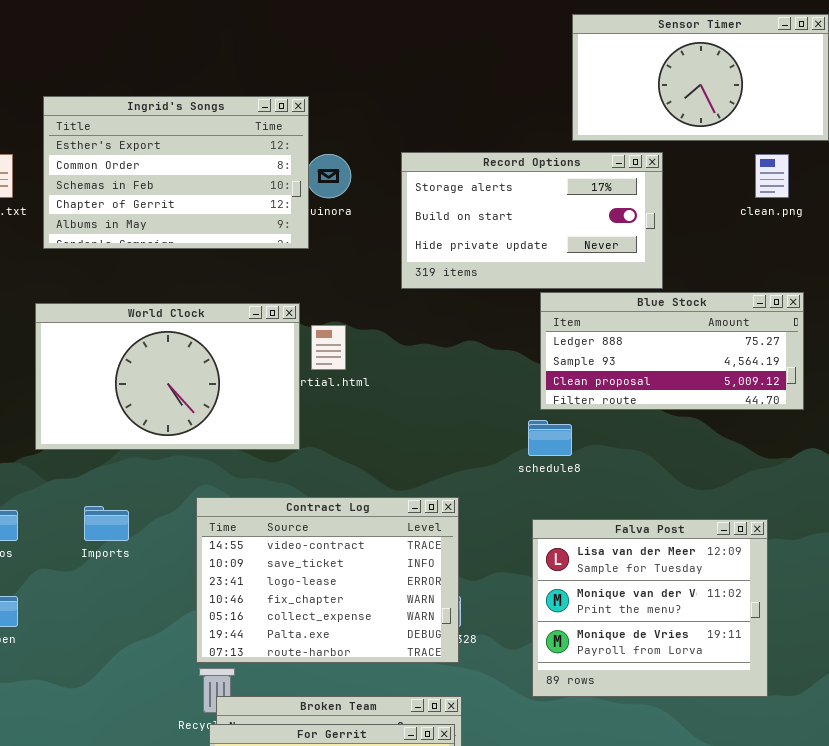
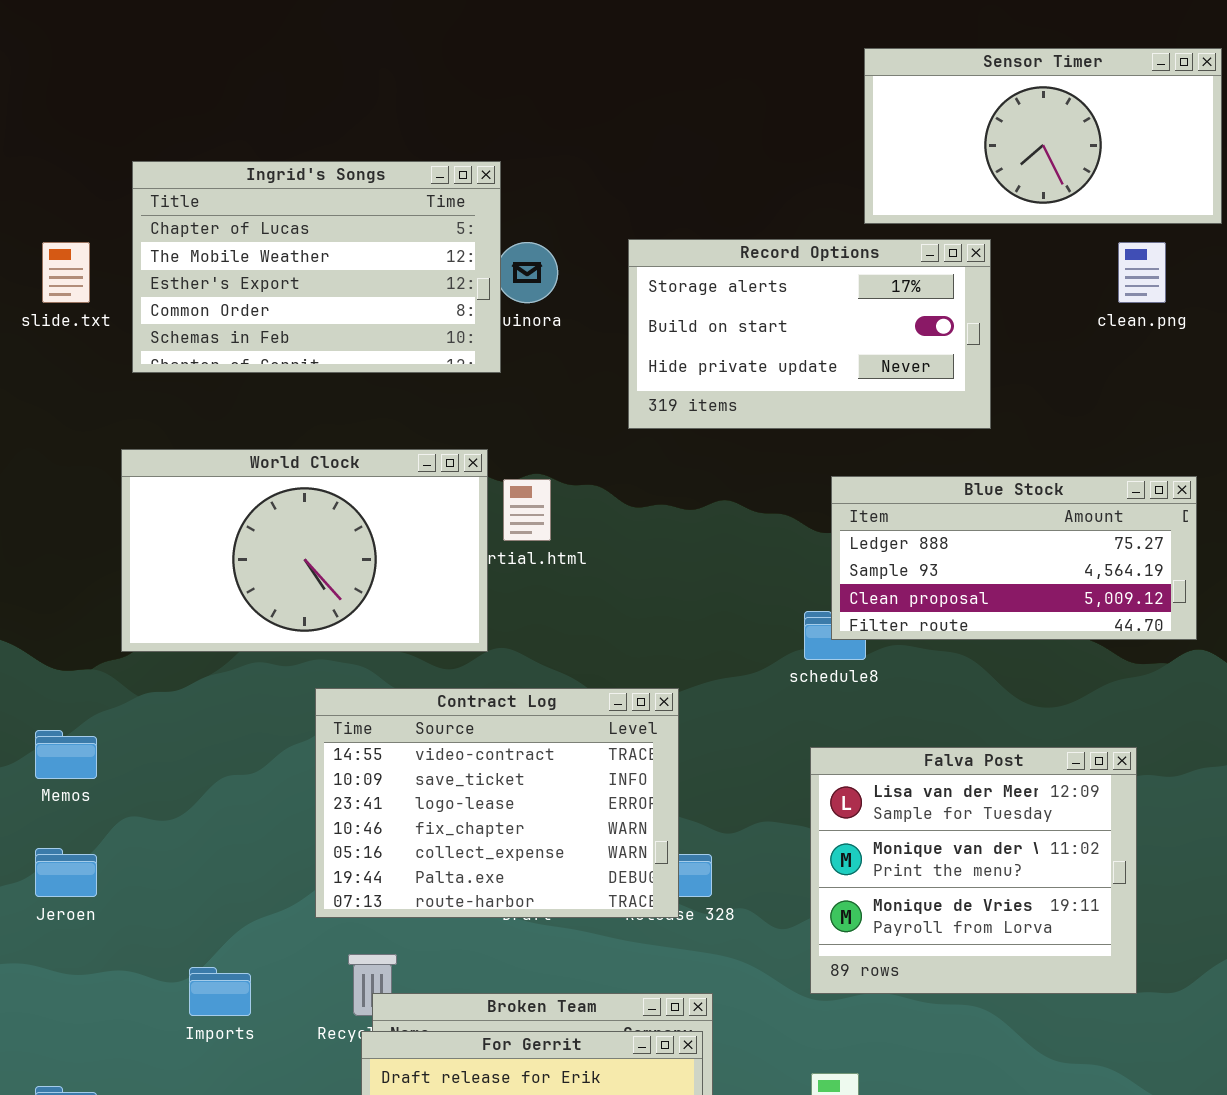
Ingrid's Songs: [43,96,309,249] -> [132,161,501,373], scrolled up 2 rows
Blue Stock: [540,292,804,410] -> [831,476,1197,640], moved
Contract Log: [196,497,459,663] -> [315,688,679,918], moved
Imports: [84,506,129,541] -> [189,967,251,1016], moved

